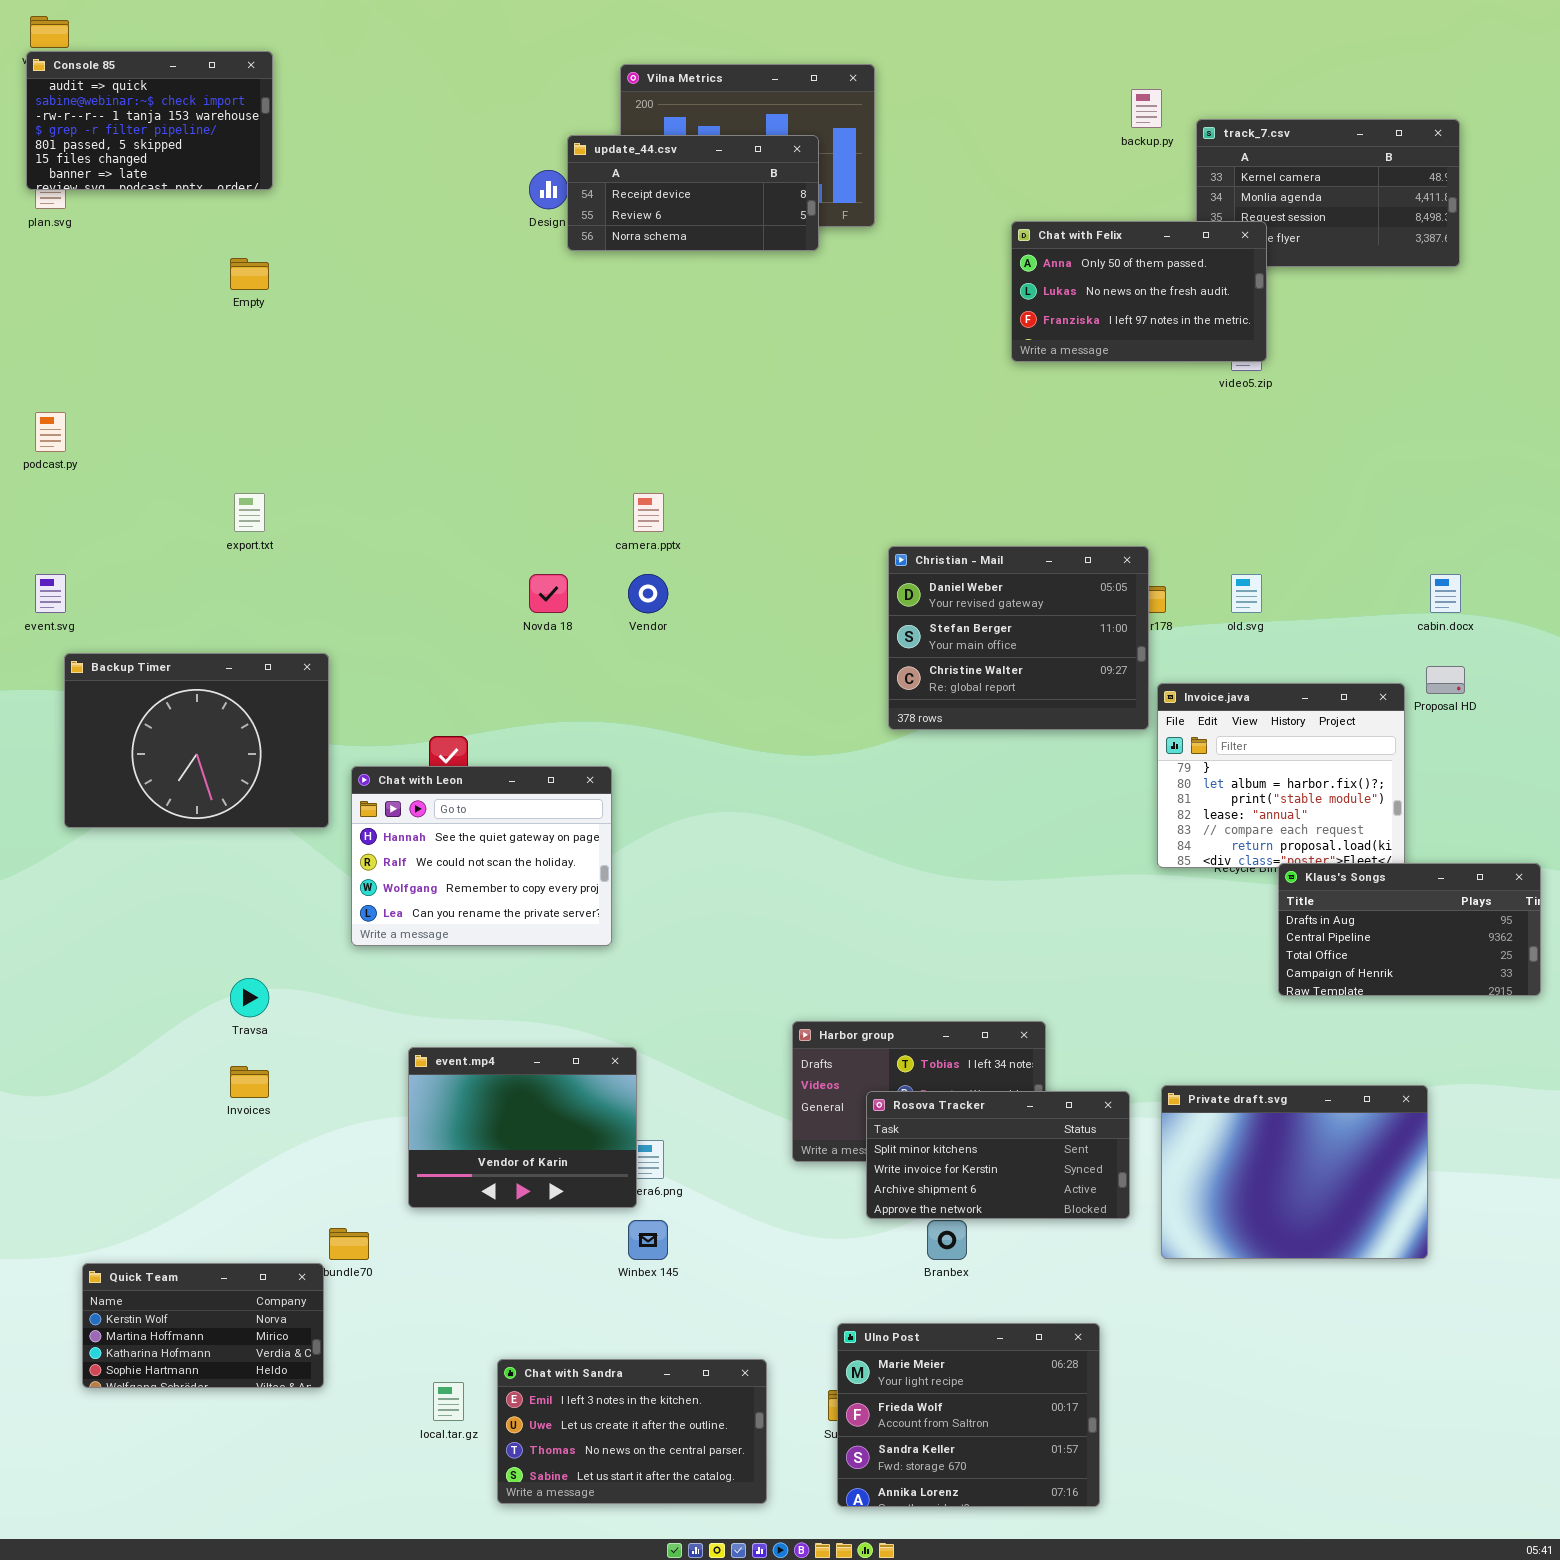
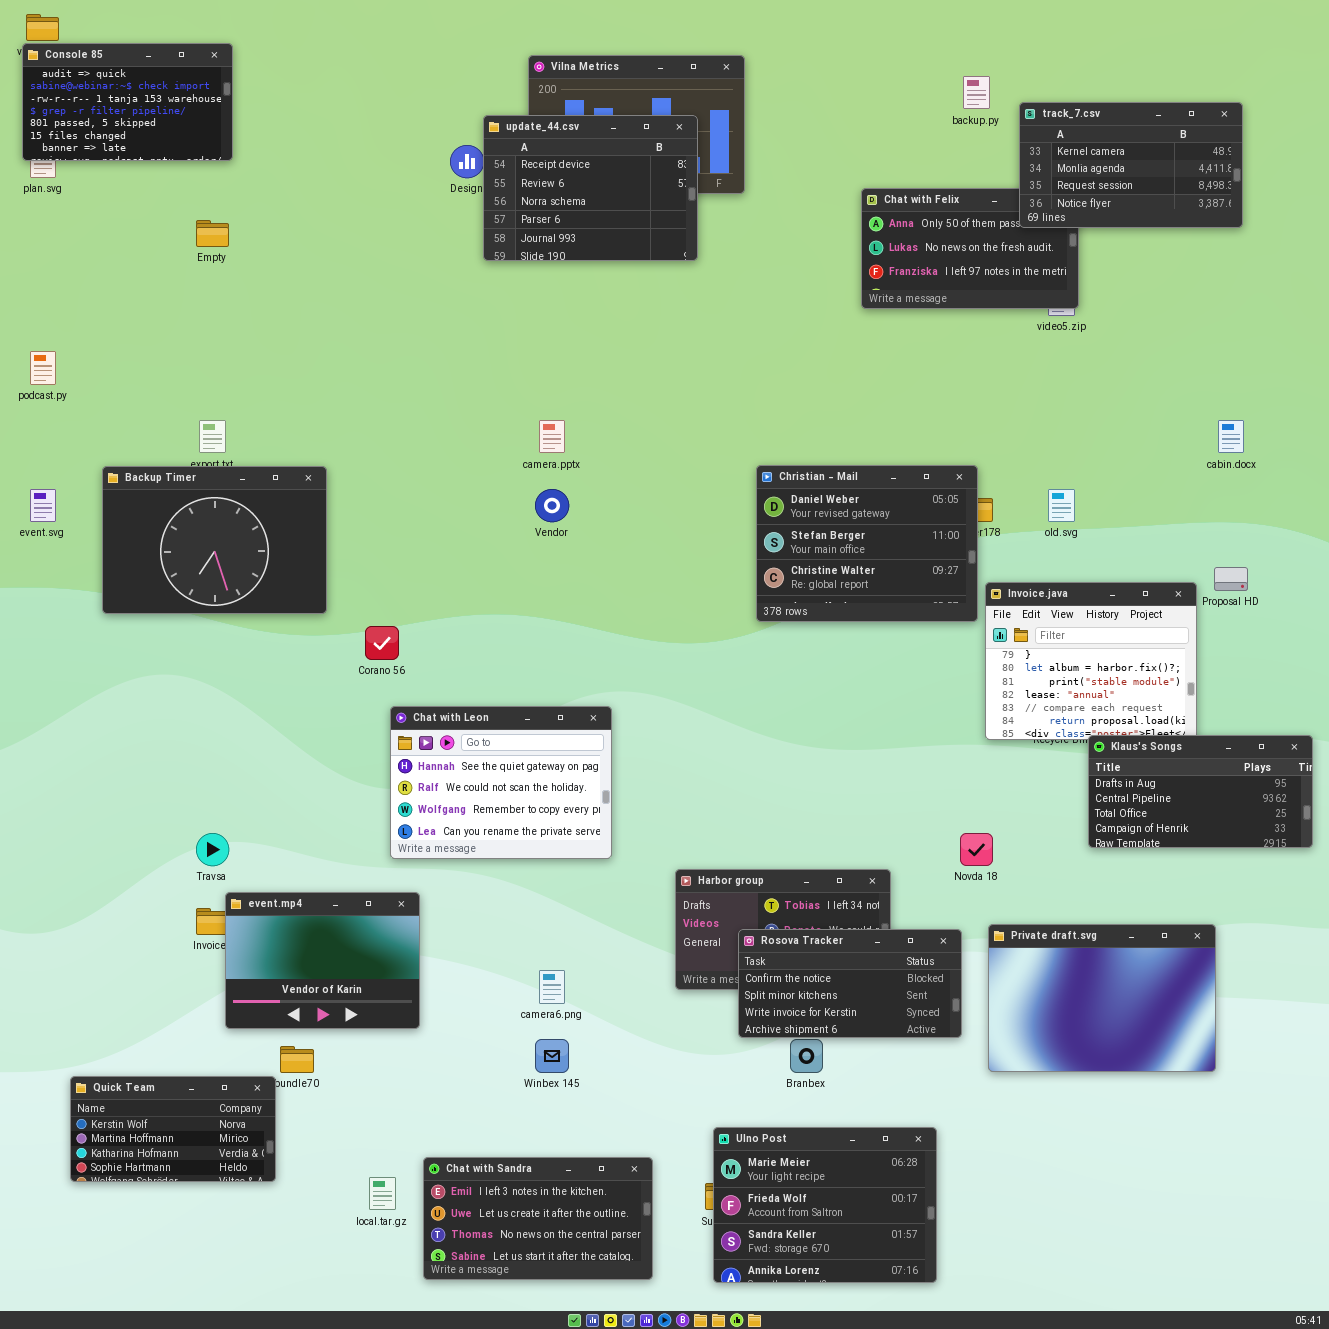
track_7.csv: [1196,119,1460,267] -> [1019,102,1243,228], raised
update_44.csv: [567,135,819,251] -> [483,115,698,261], resized
Novda 18: [529,574,568,613] -> [960,833,993,866], moved
cabin.docx: [1430,574,1461,613] -> [1218,420,1244,453], moved
Backup Timer: [64,653,329,828] -> [102,466,327,614], moved
Chat with Leon: [351,766,612,946] -> [390,706,612,859], moved
event.mp4: [408,1047,637,1208] -> [225,892,420,1029], moved
Rosova Tracker: [866,1091,1130,1219] -> [738,929,962,1038], scrolled up 1 row

